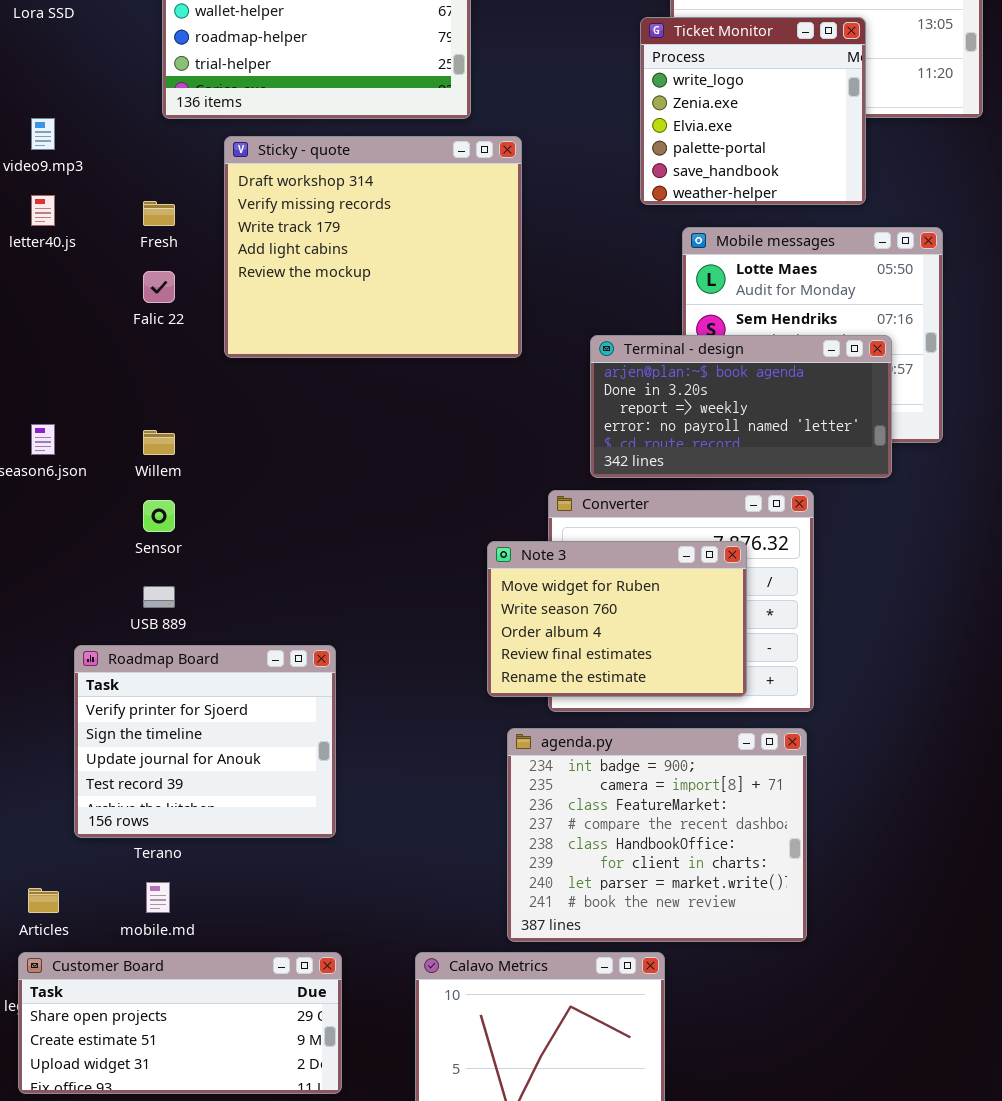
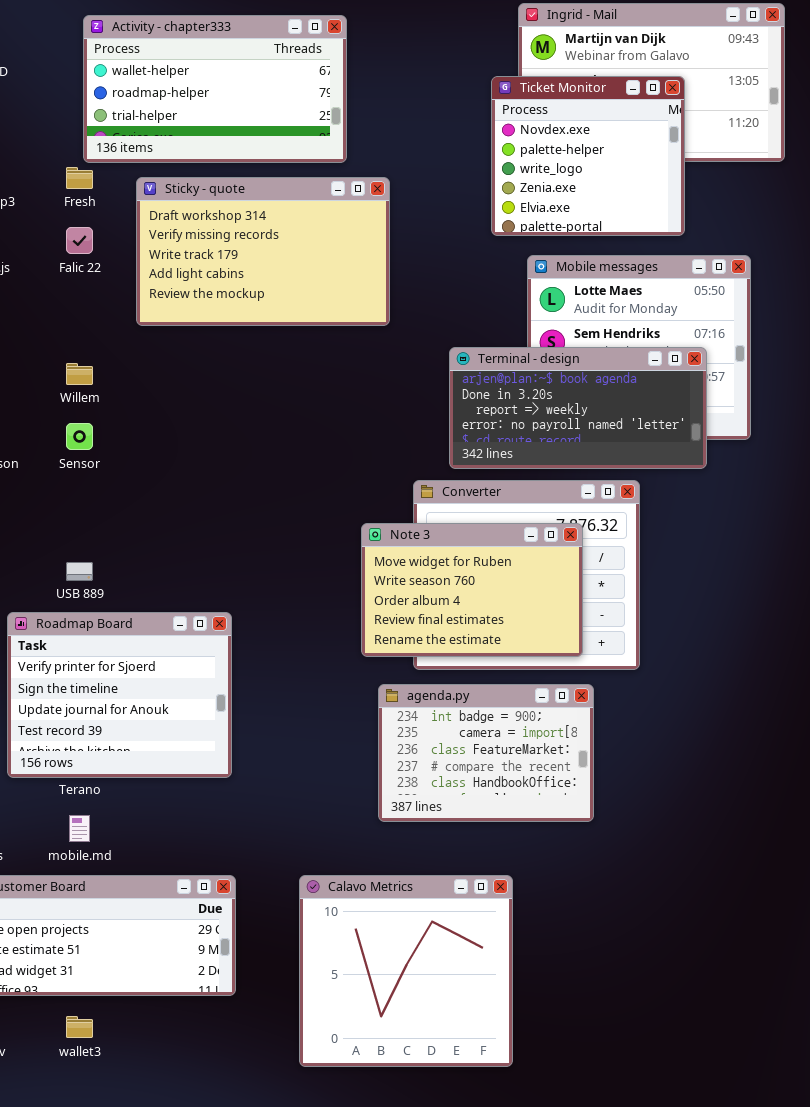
Ticket Monitor: [640,17,866,205] -> [491,76,685,236], scrolled up 2 rows
Sticky - quote: [224,136,522,358] -> [136,177,390,326], resized
Fresh: [143,201,175,226] -> [66,167,93,189], moved
Falic 22: [143,271,175,303] -> [66,227,93,254], moved
Willem: [143,430,175,455] -> [66,363,93,385], moved
Sensor: [143,500,175,532] -> [66,423,93,450], moved
agenda.py: [507,728,807,942] -> [378,684,594,822], resized

